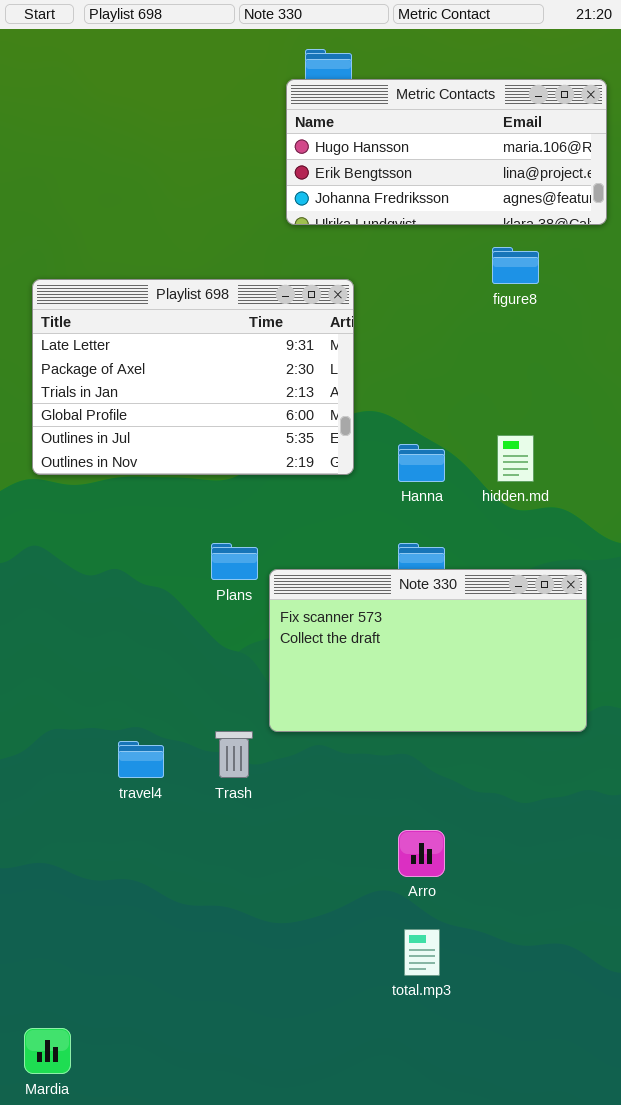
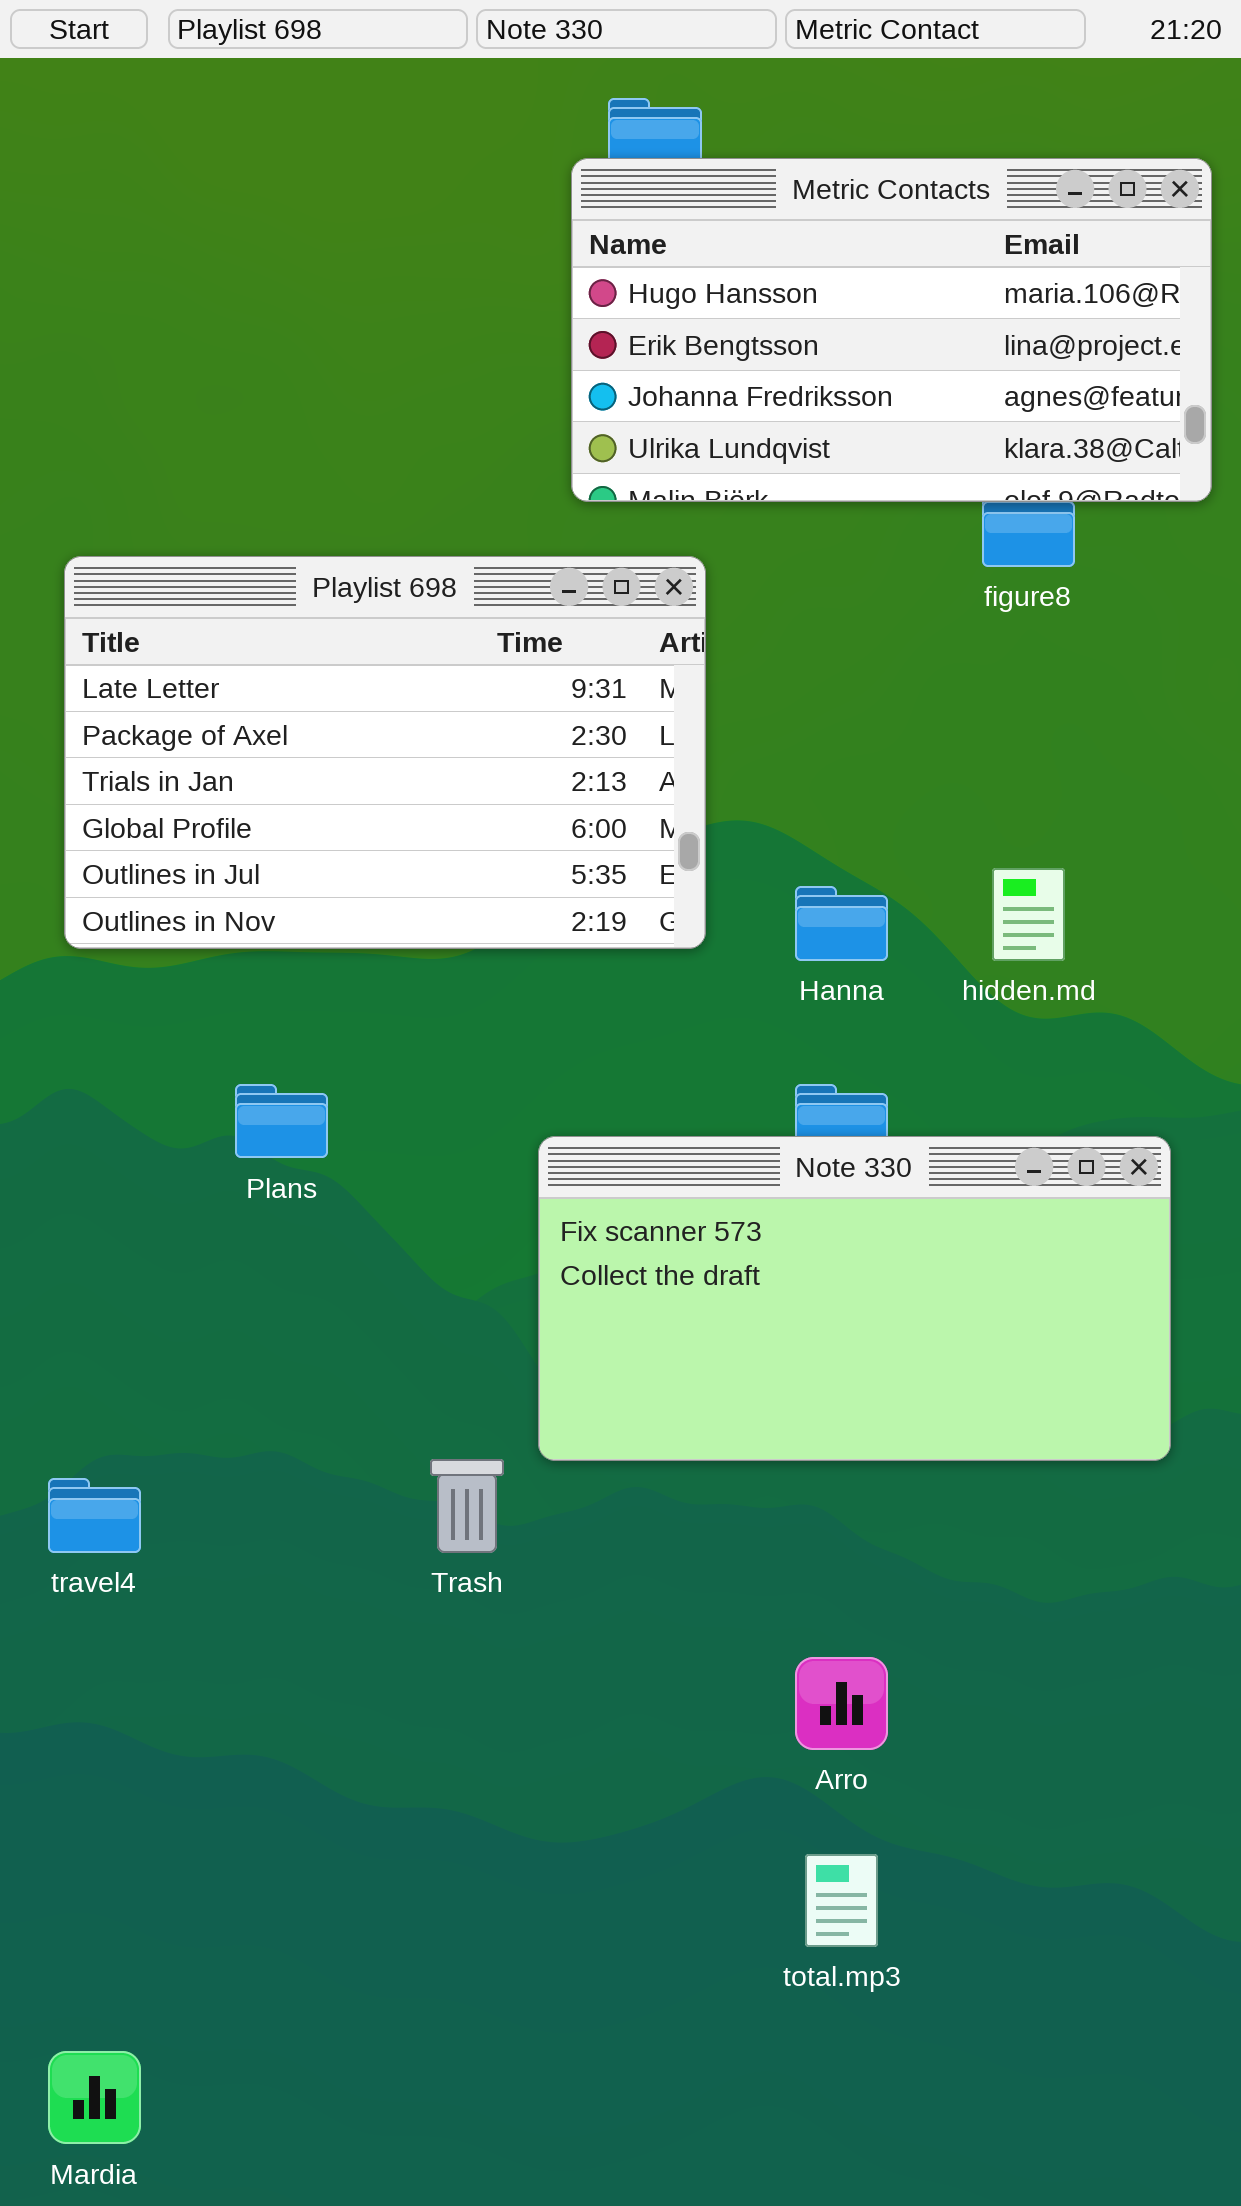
Metric Contacts: [286,79,607,225] -> [571,158,1212,502], resized
Plans: [211,543,258,580] -> [235,1084,328,1158], moved
travel4: [118,741,164,778] -> [48,1478,141,1553], moved

